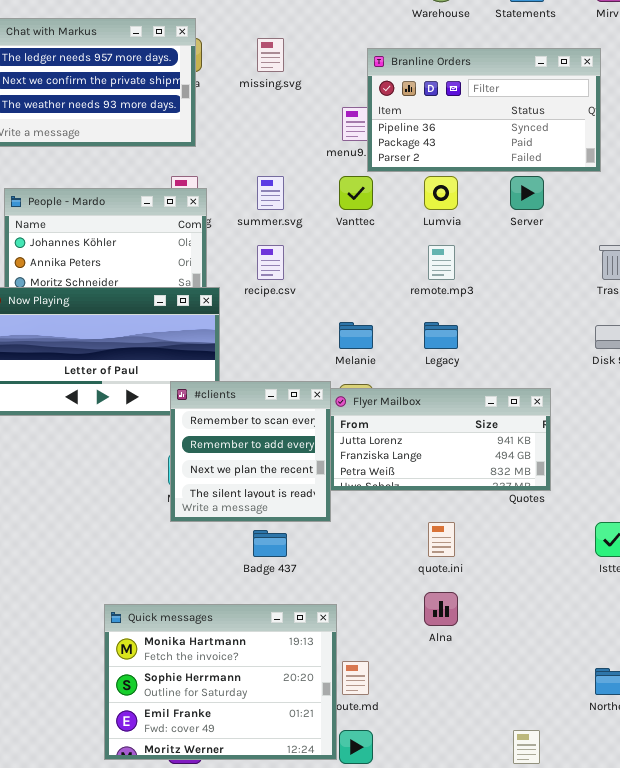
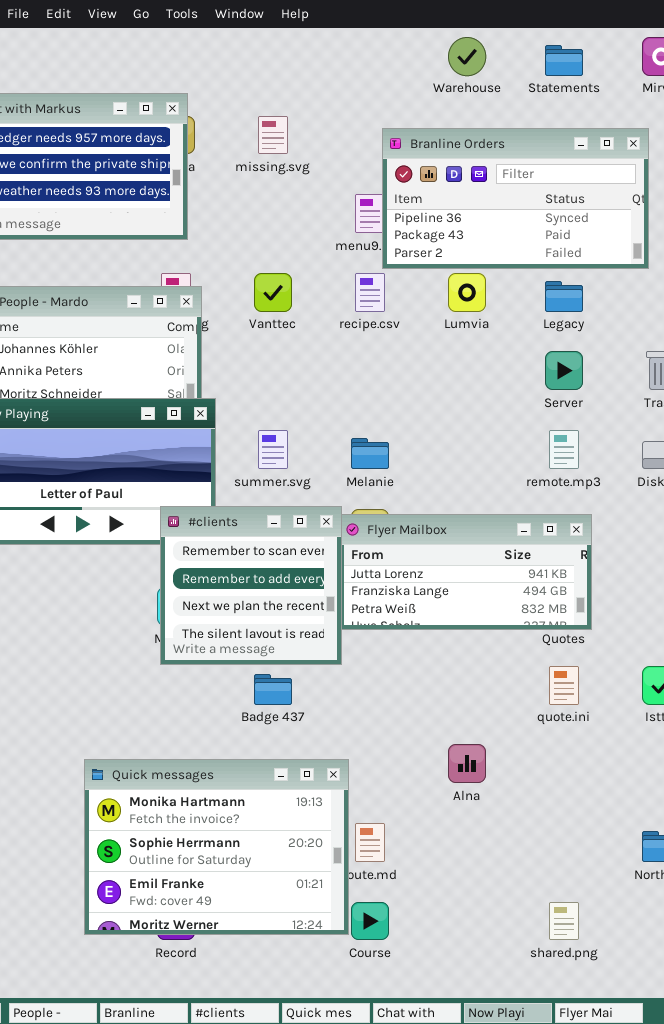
summer.svg: [257,176,284,210] -> [258,430,288,469], moved
Vanttec: [339,176,373,210] -> [254,273,292,312], moved
Server: [510,176,544,210] -> [545,351,583,390], moved
recipe.csv: [257,245,284,280] -> [355,273,385,312], moved
remote.mp3: [428,245,455,280] -> [549,430,579,469], moved
Legacy: [424,322,458,349] -> [545,281,583,312], moved
quote.ini: [428,522,455,557] -> [549,666,579,705], moved

